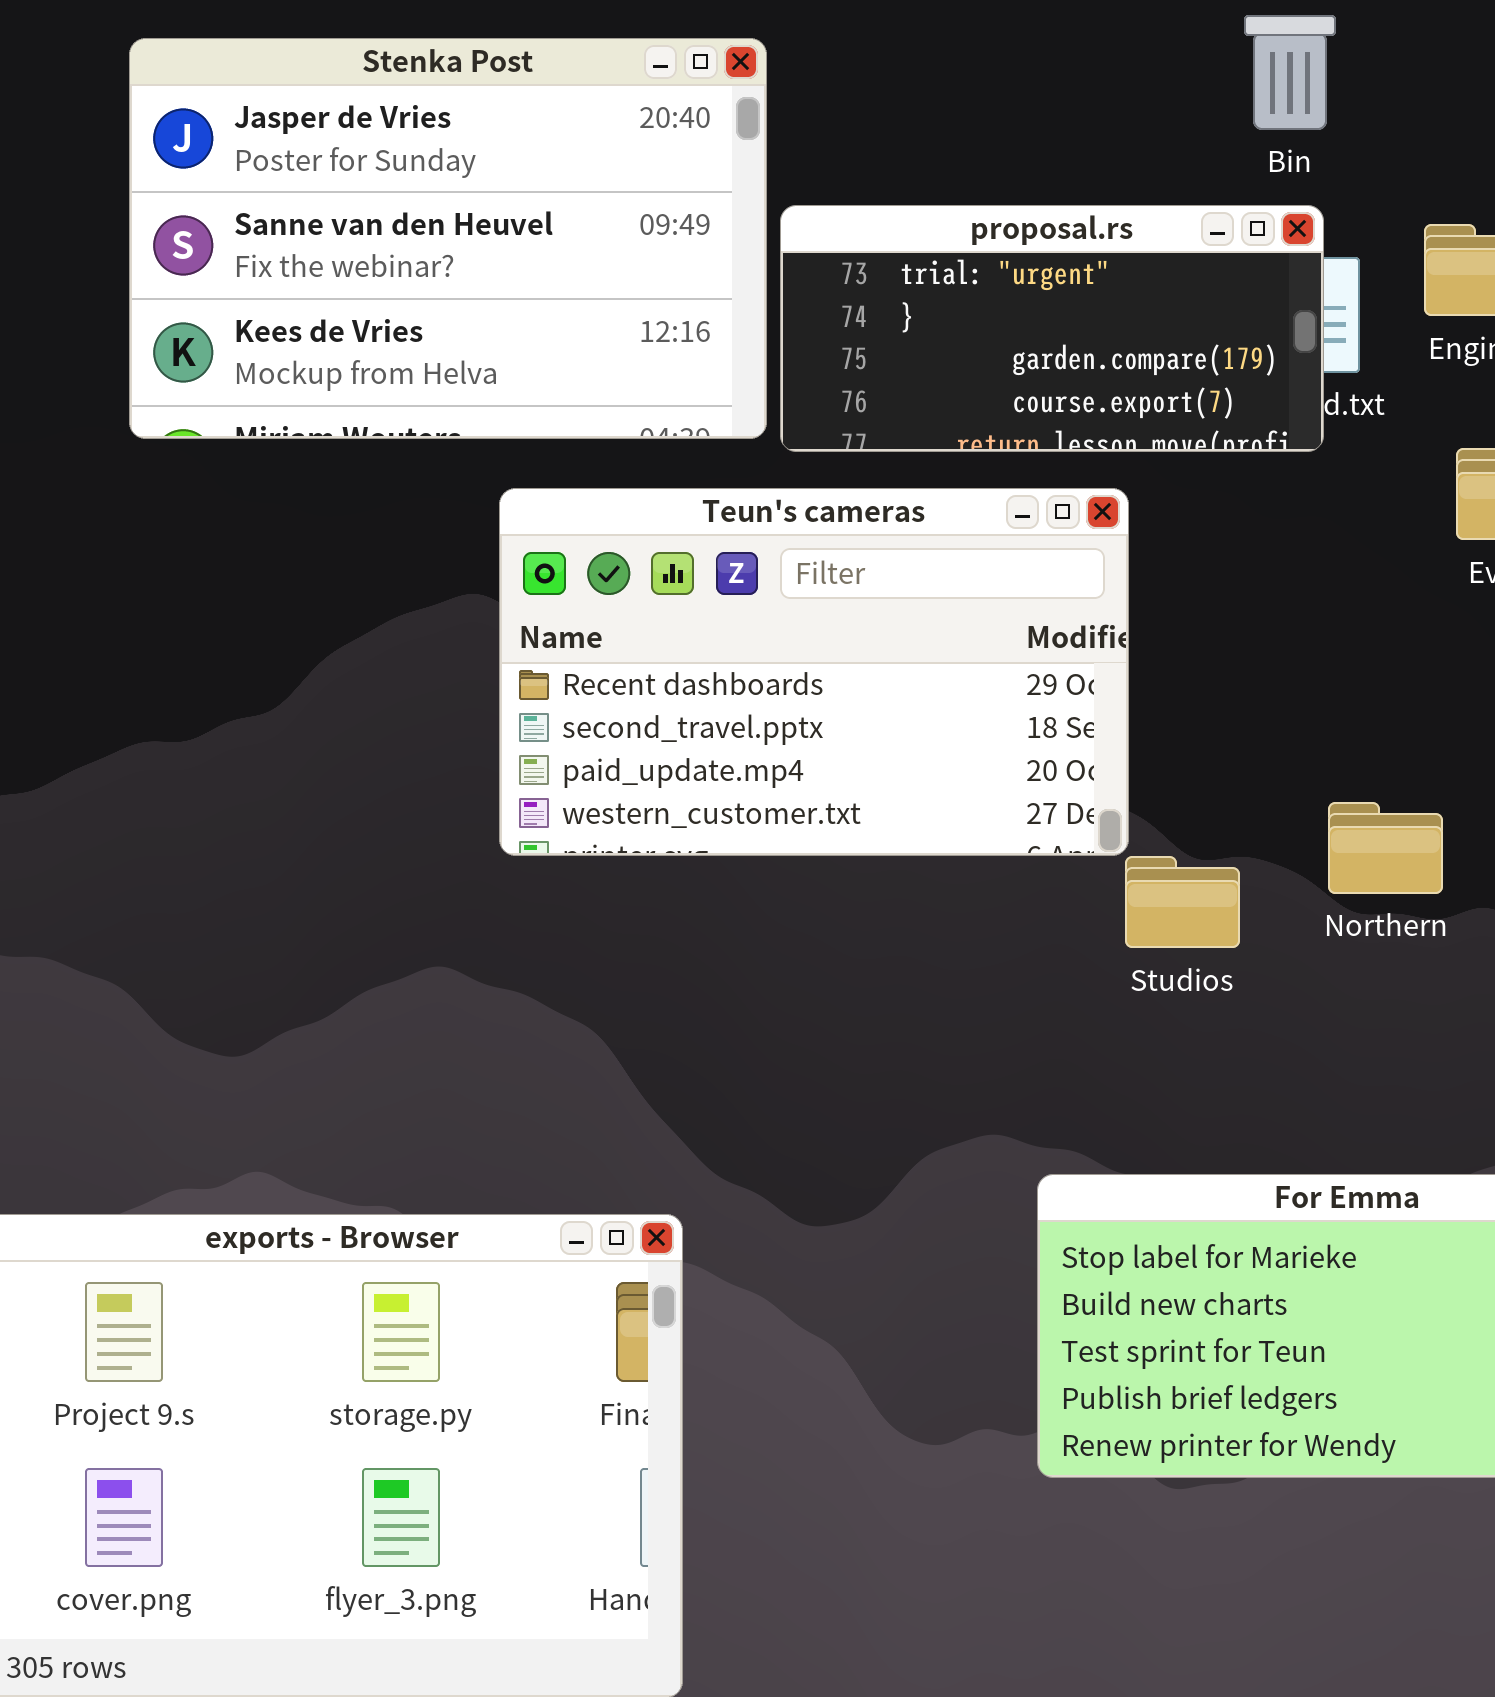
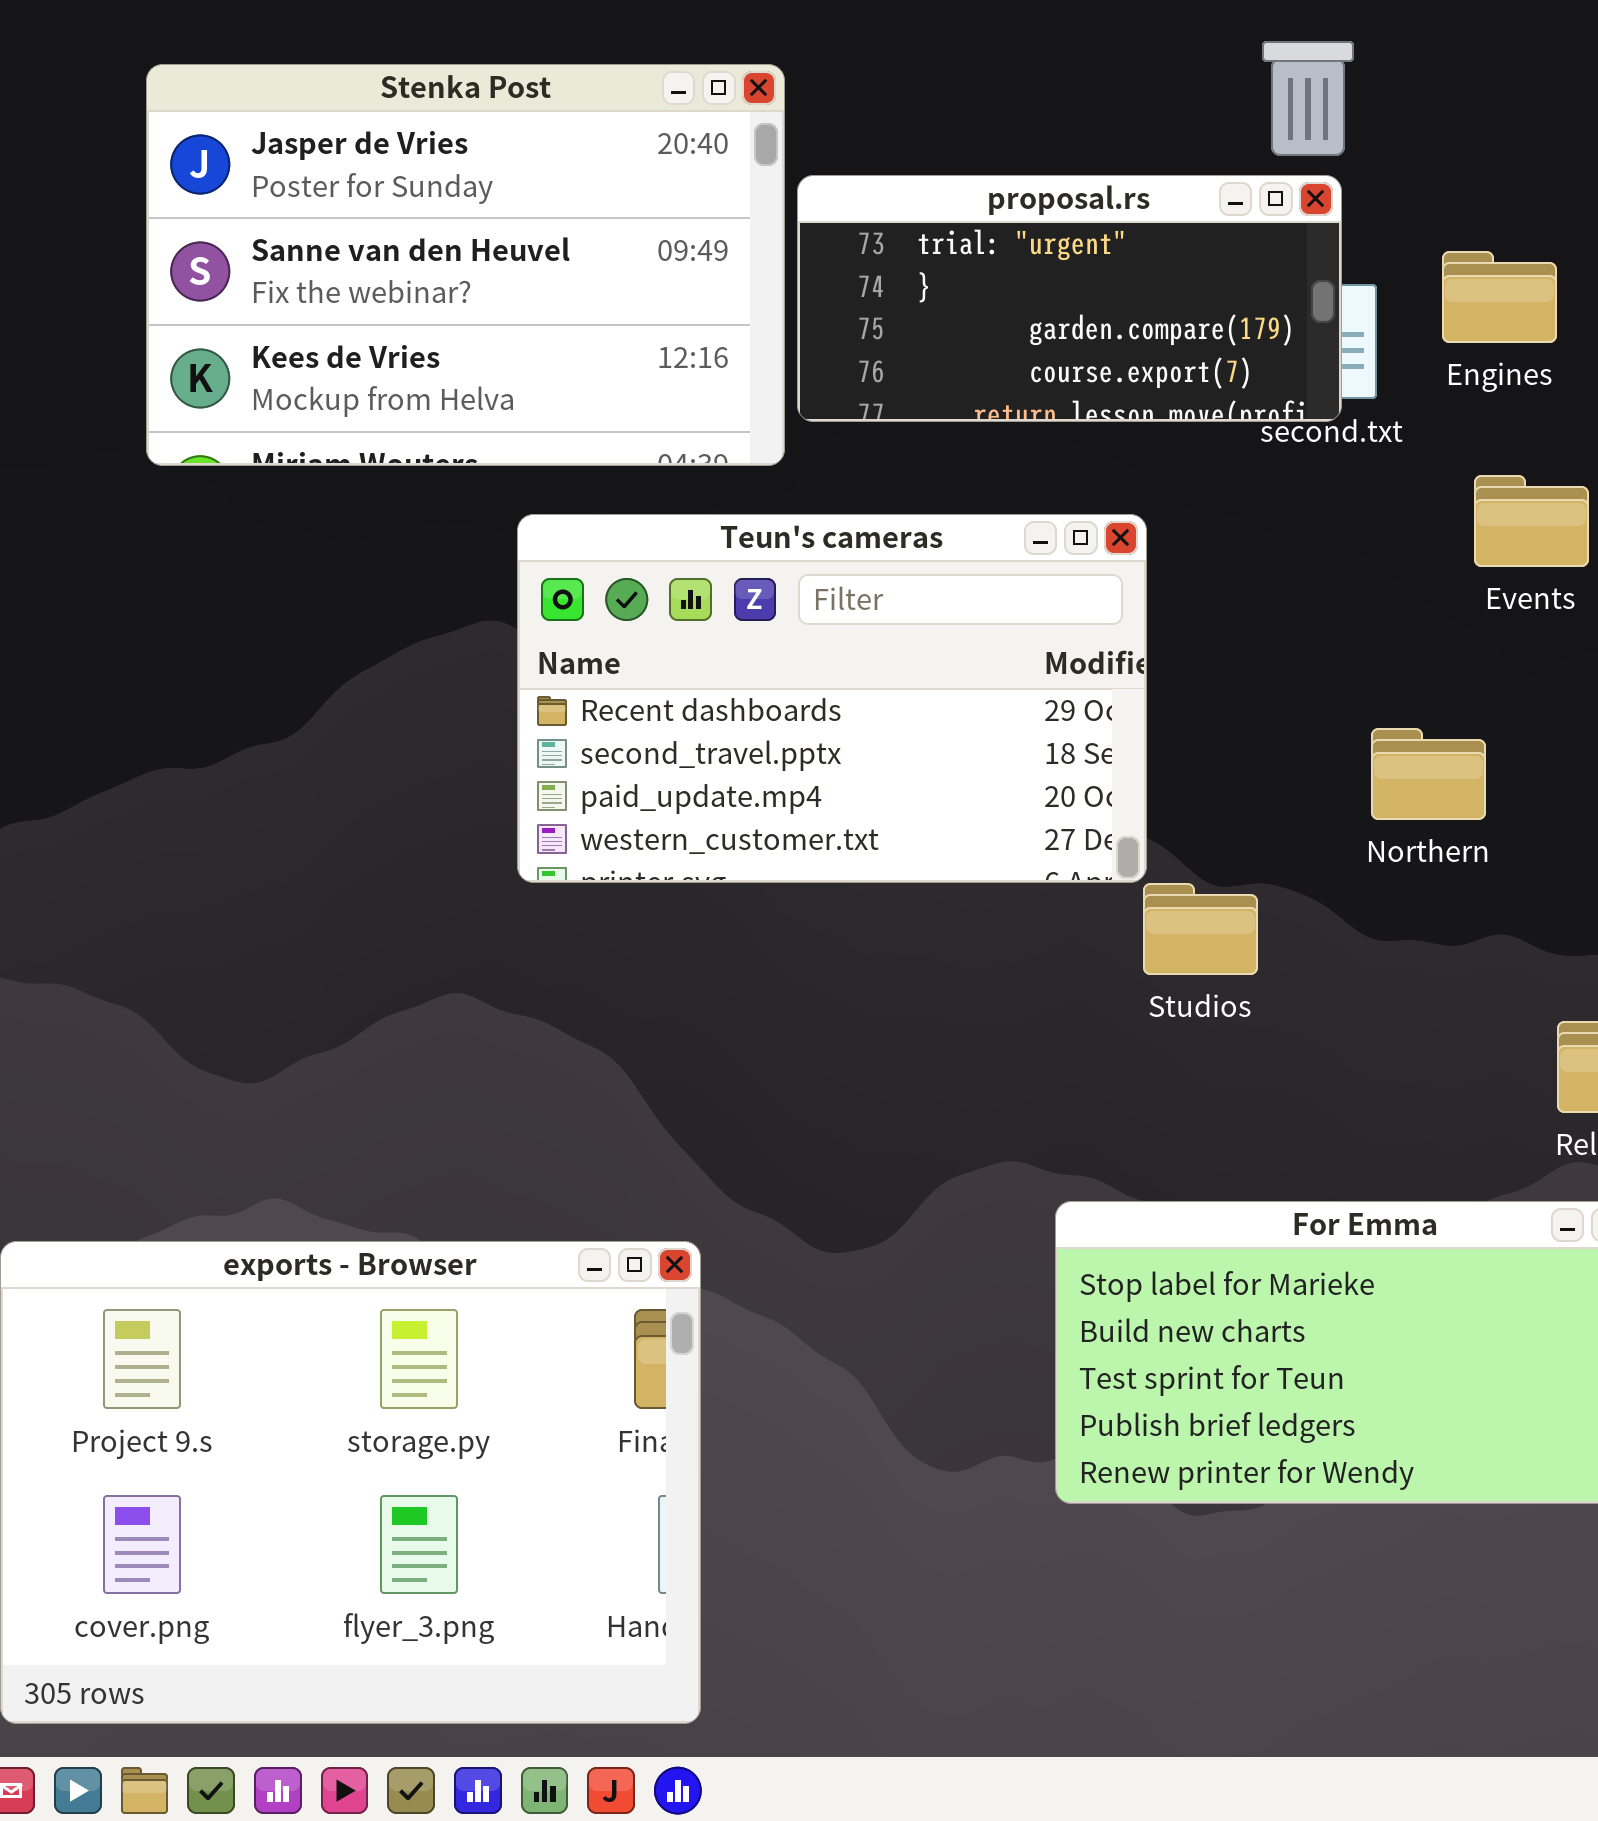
proposal.rs: [780,205,1324,452] -> [797,175,1342,422], moved
Northern: [1328,802,1443,894] -> [1371,728,1486,820], moved

